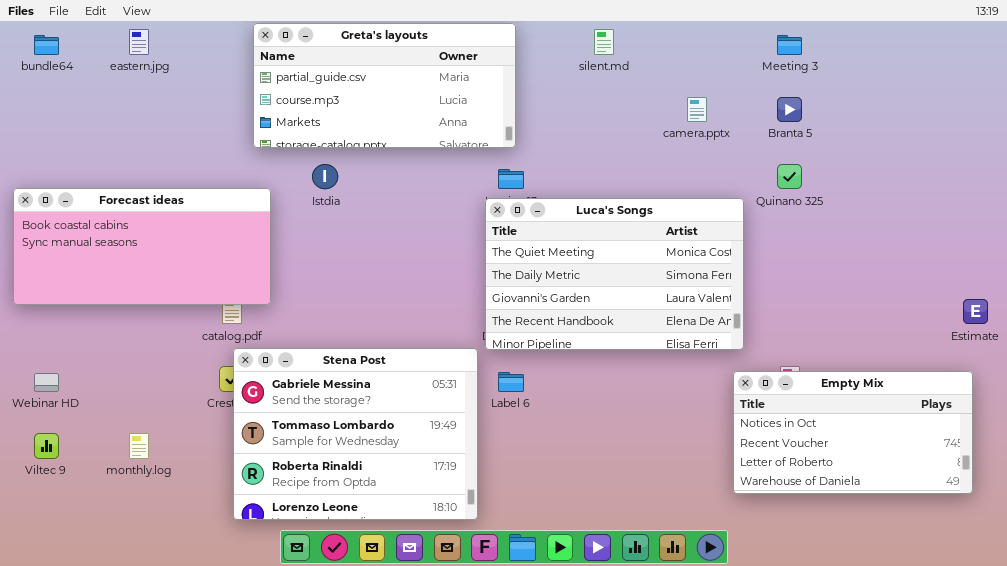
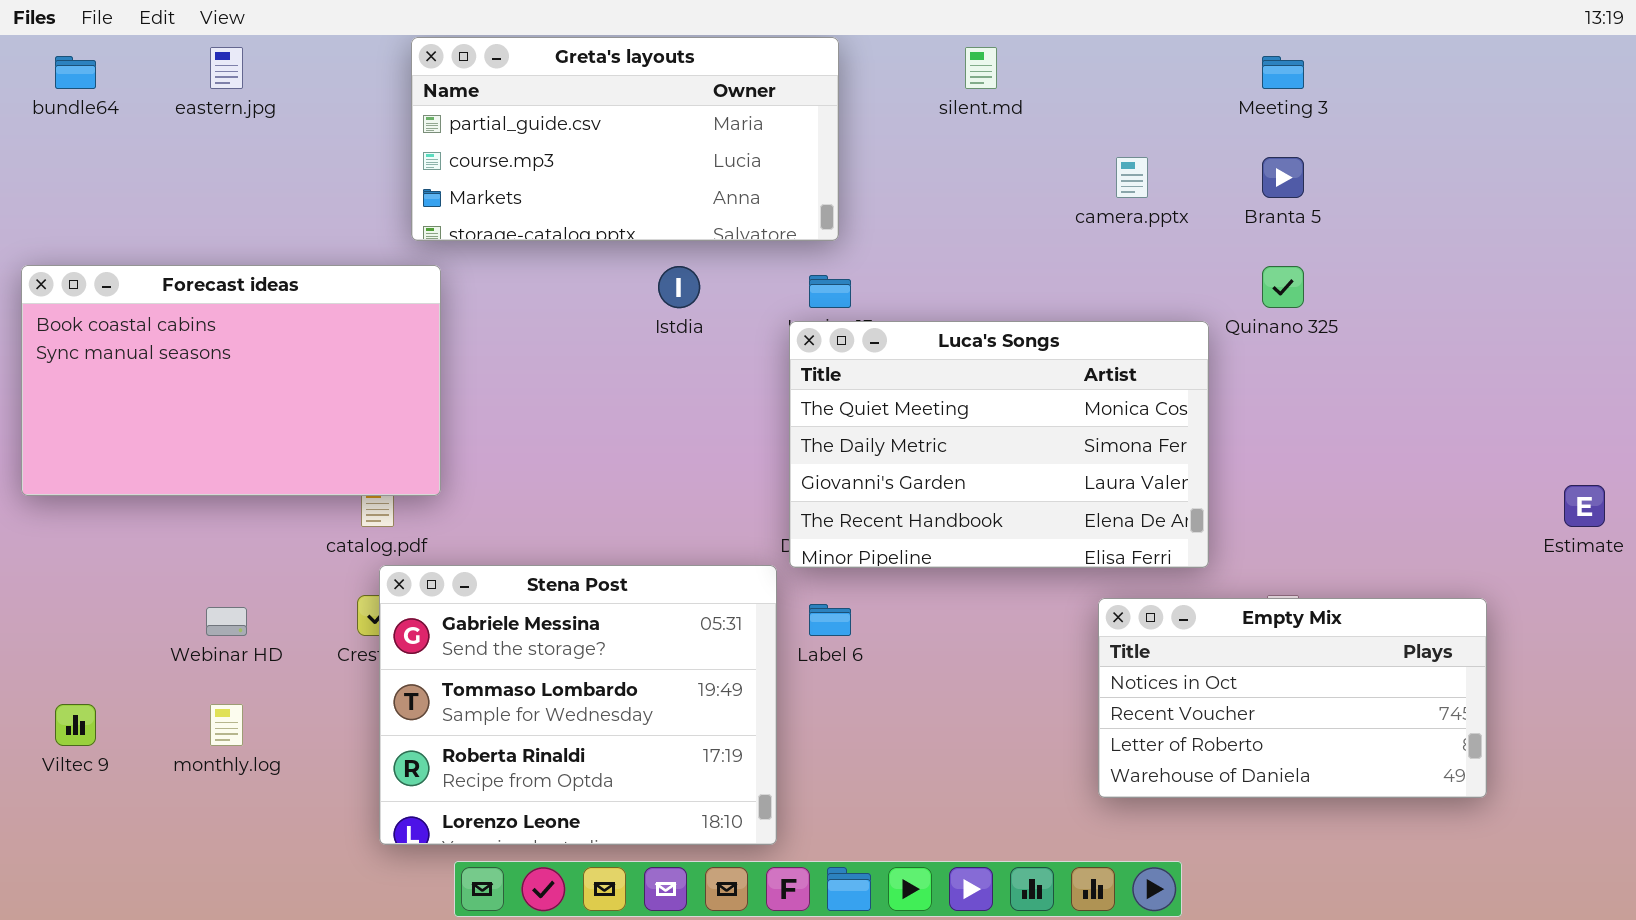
Istdia: [312,164,338,189] -> [658,266,700,308], moved
Forecast ideas: [13,188,271,305] -> [21,265,441,496], resized
Empty Mix: [733,371,973,494] -> [1098,598,1487,798], moved
Webinar HD: [34,373,59,392] -> [206,607,247,636], moved

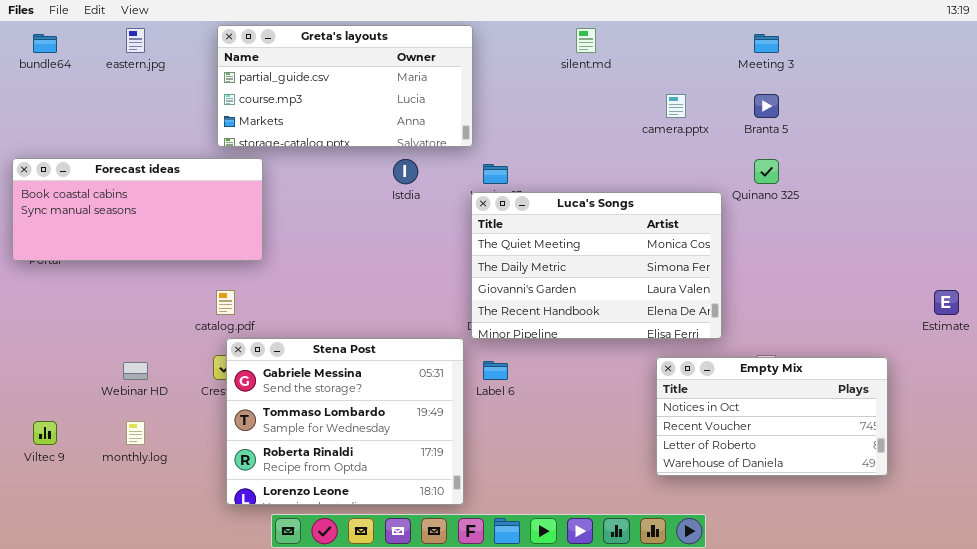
Greta's layouts: [411,37,839,241] -> [217,25,473,147], moved
Forecast ideas: [21,265,441,496] -> [12,158,263,261], resized

